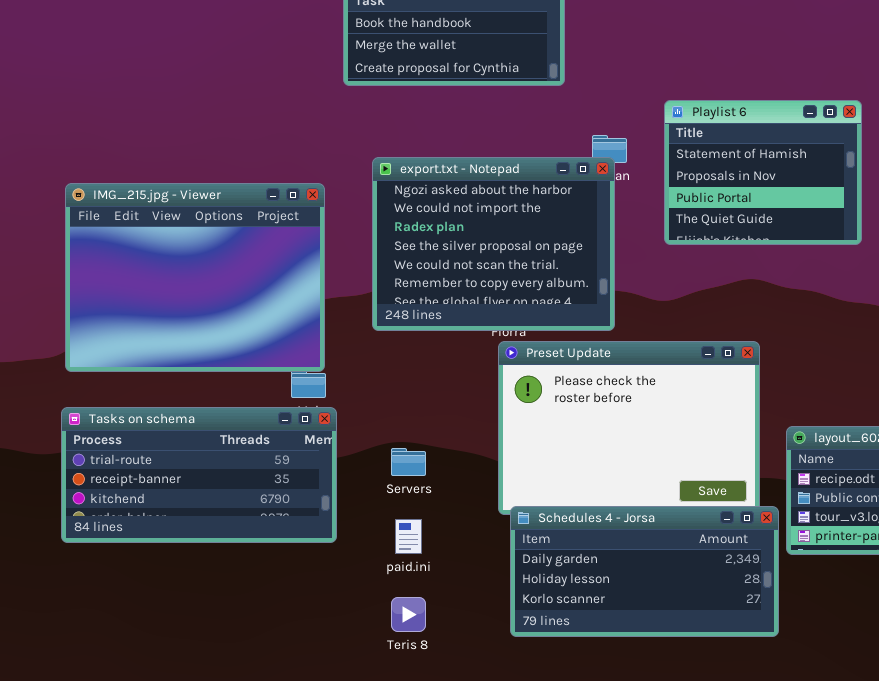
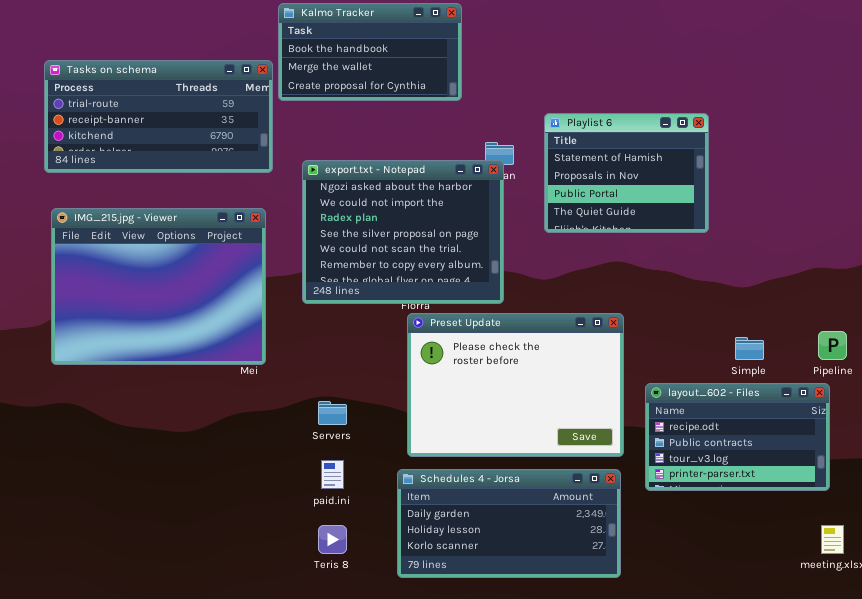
IMG_215.jpg - Viewer: [65,183,325,372] -> [51,208,266,365], moved
Tasks on schema: [61,407,337,543] -> [44,60,273,173], moved
Schedules 4 - Jorsa: [510,506,779,637] -> [397,469,621,578], moved

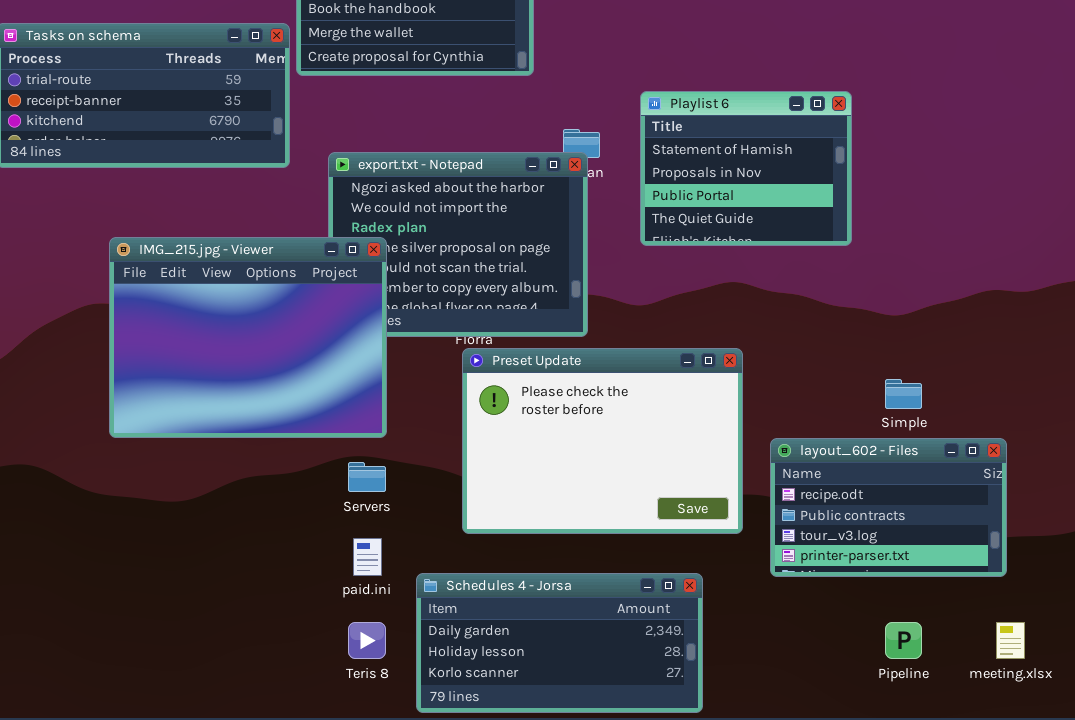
IMG_215.jpg - Viewer: [51,208,266,365] -> [109,237,387,438], moved
Pipeline: [818,331,847,360] -> [885,622,922,659], moved
Schedules 4 - Jorsa: [397,469,621,578] -> [416,573,703,713], moved

